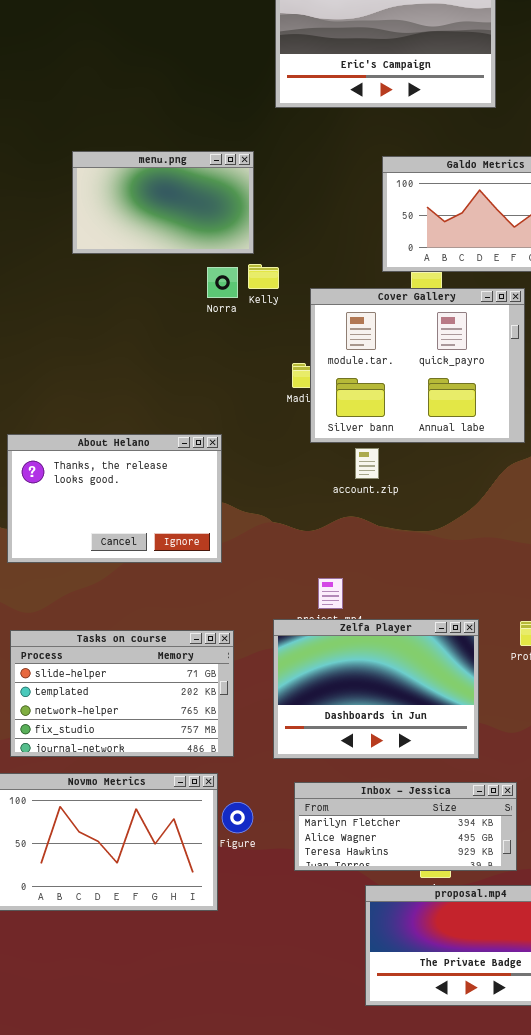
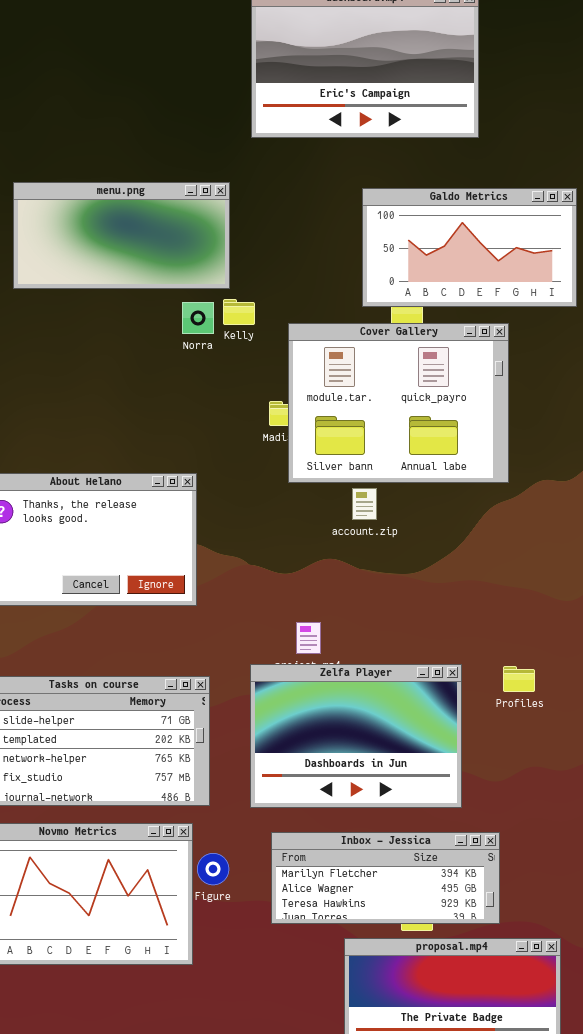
menu.png: [72,151,254,254] -> [13,182,230,289], resized
account.zip: [355,448,379,479] -> [352,488,377,520], moved

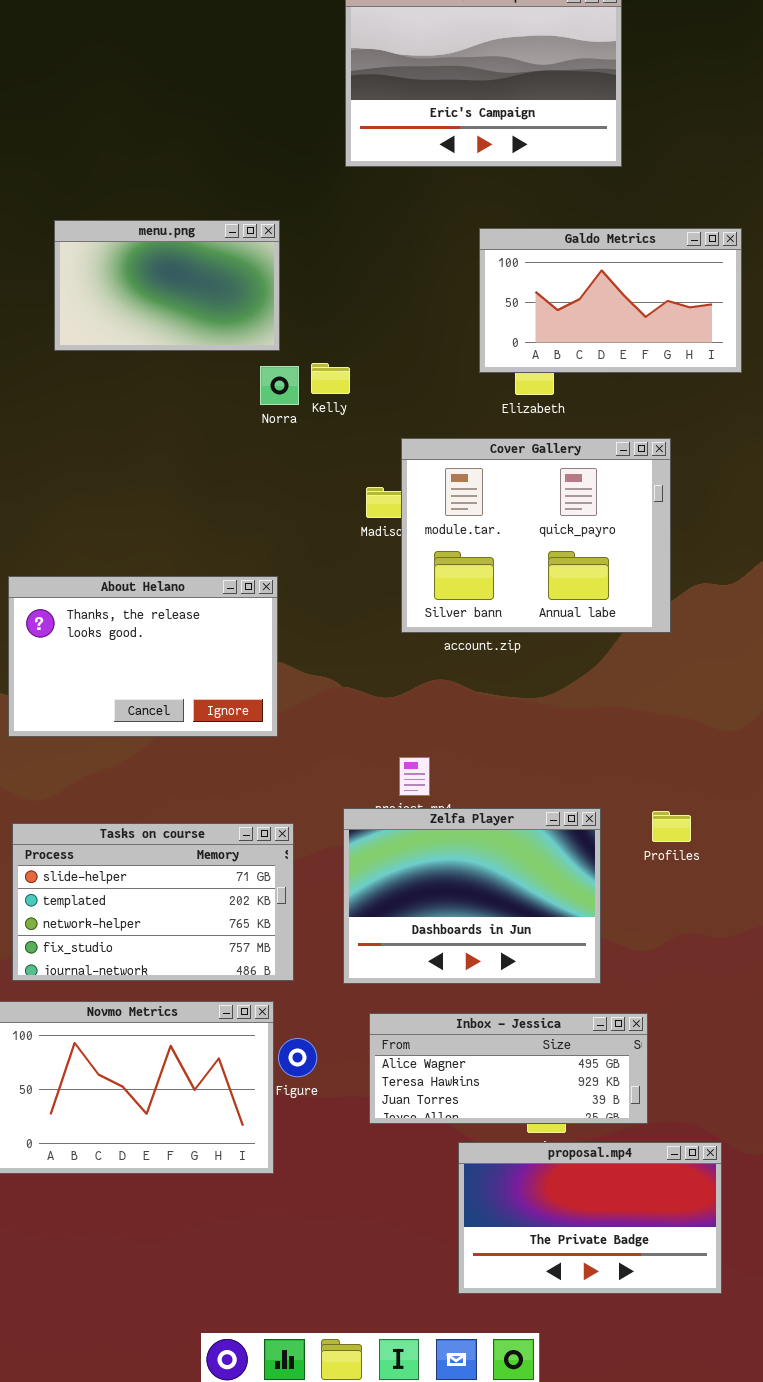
menu.png: [13,182,230,289] -> [54,220,280,351], resized
Cover Gallery: [288,323,509,483] -> [401,438,671,633], moved
Inbox - Jessica: [271,832,500,924] -> [369,1013,648,1124], scrolled down 1 row

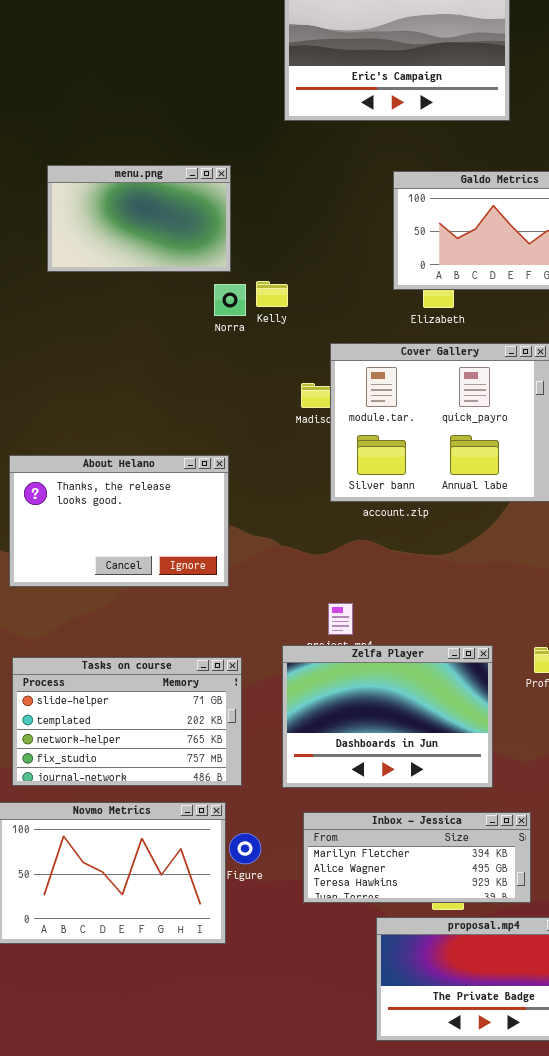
Inbox - Jessica: [369,1013,648,1124] -> [303,812,531,903], scrolled up 1 row

